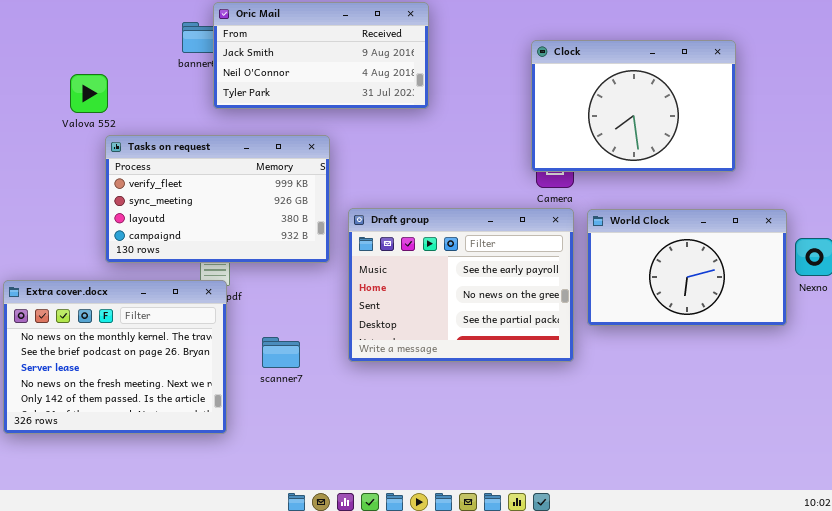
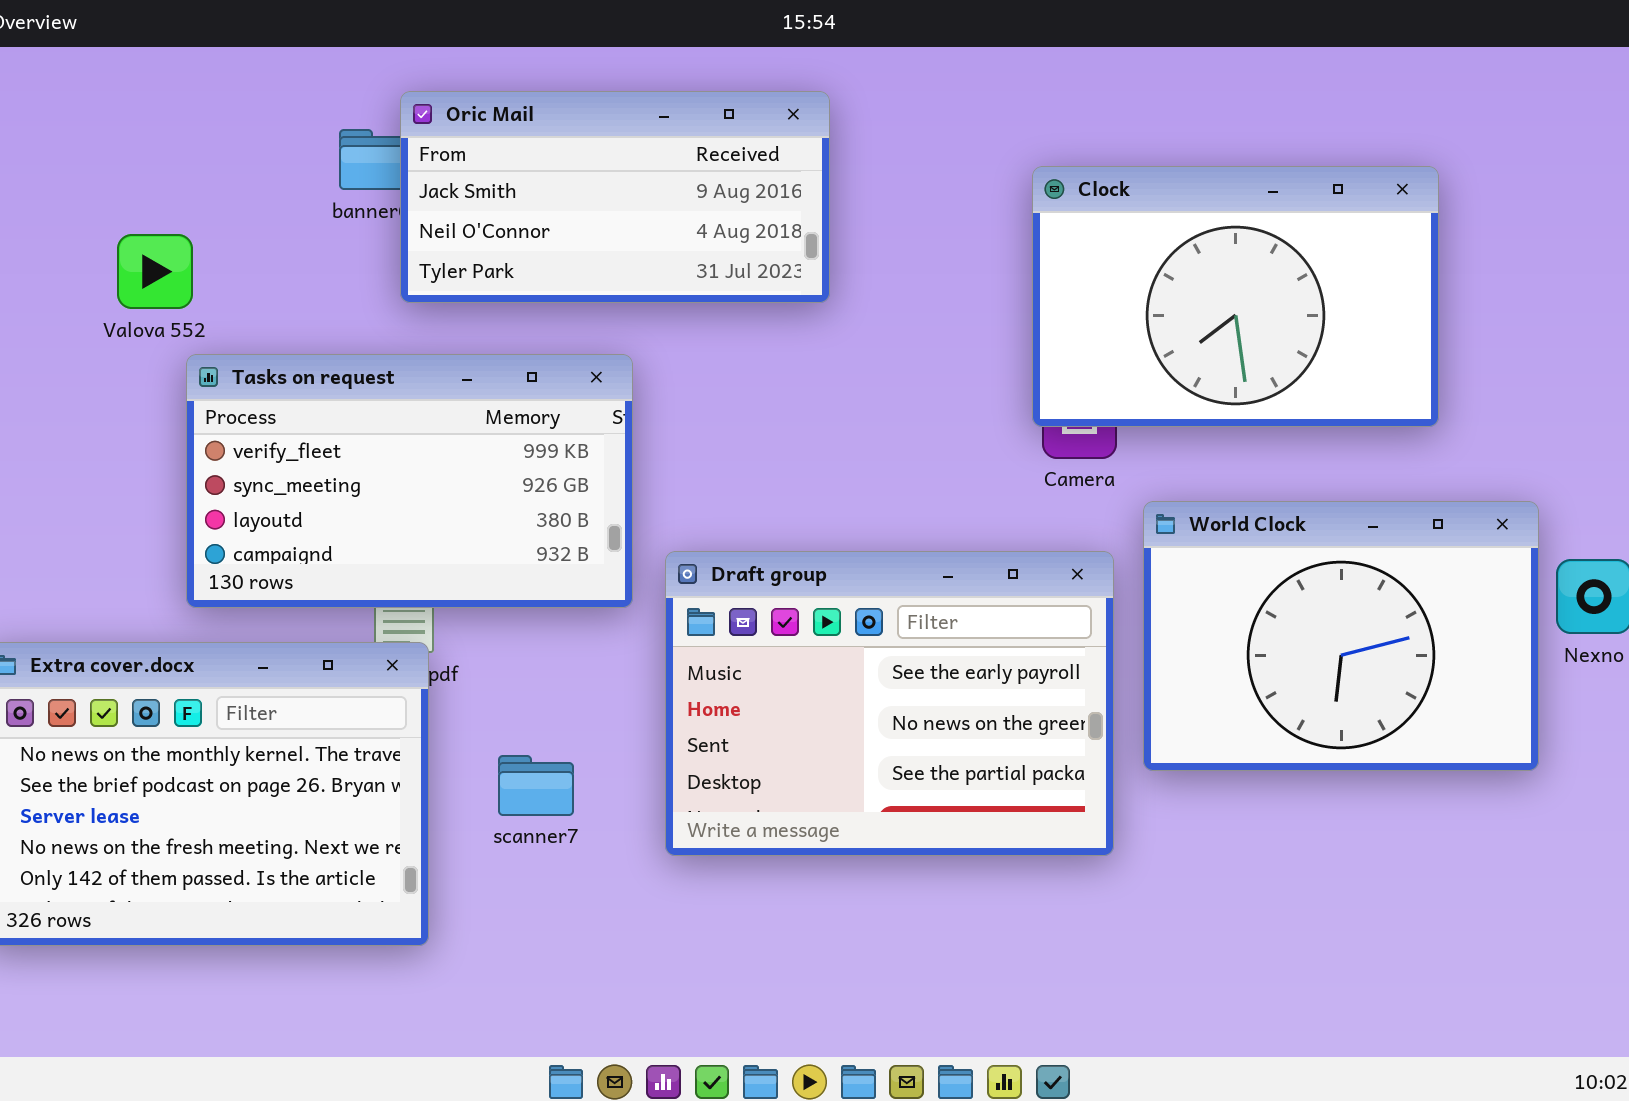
Draft group: [348,208,574,362] -> [665,551,1114,856], moved
World Clock: [587,209,787,326] -> [1143,501,1539,771], resized

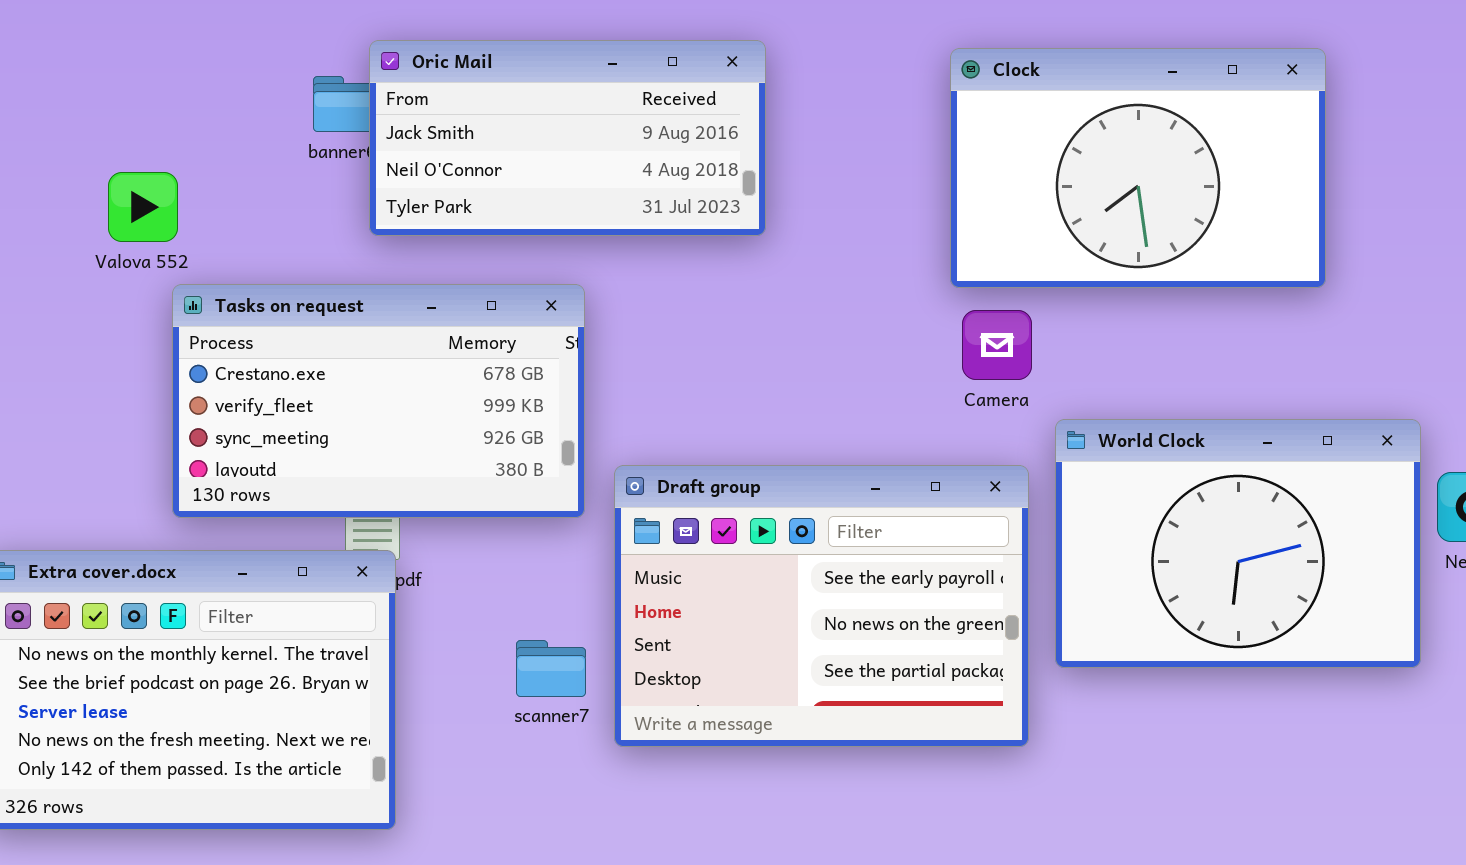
Clock: [1032,166,1439,427] -> [950,48,1326,288], moved
Tasks on request: [186,354,633,608] -> [172,284,585,518], scrolled up 1 row
scanner7: [498,755,574,816] -> [516,640,586,697], moved

